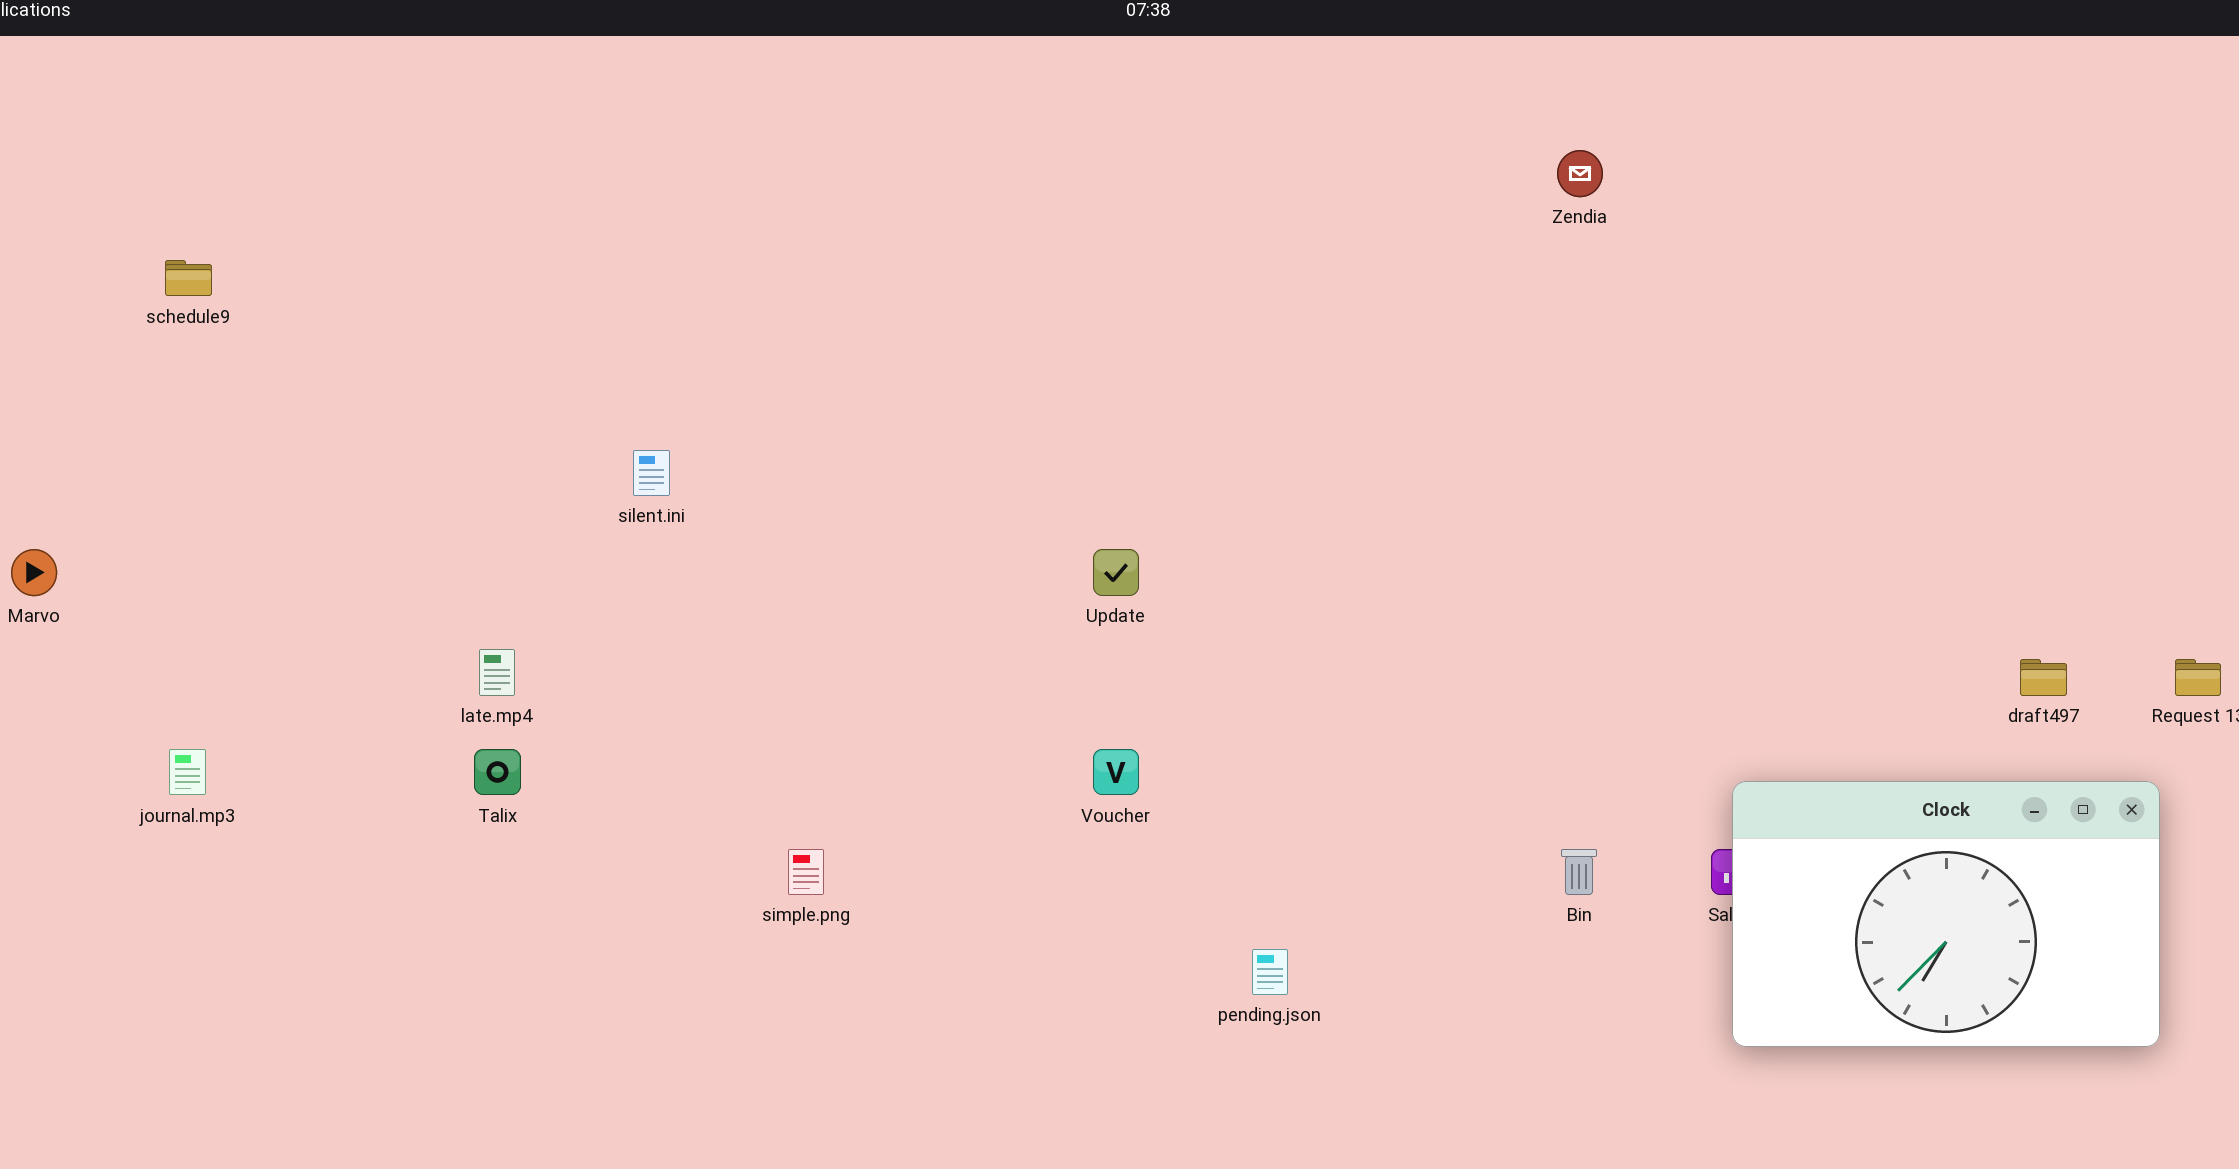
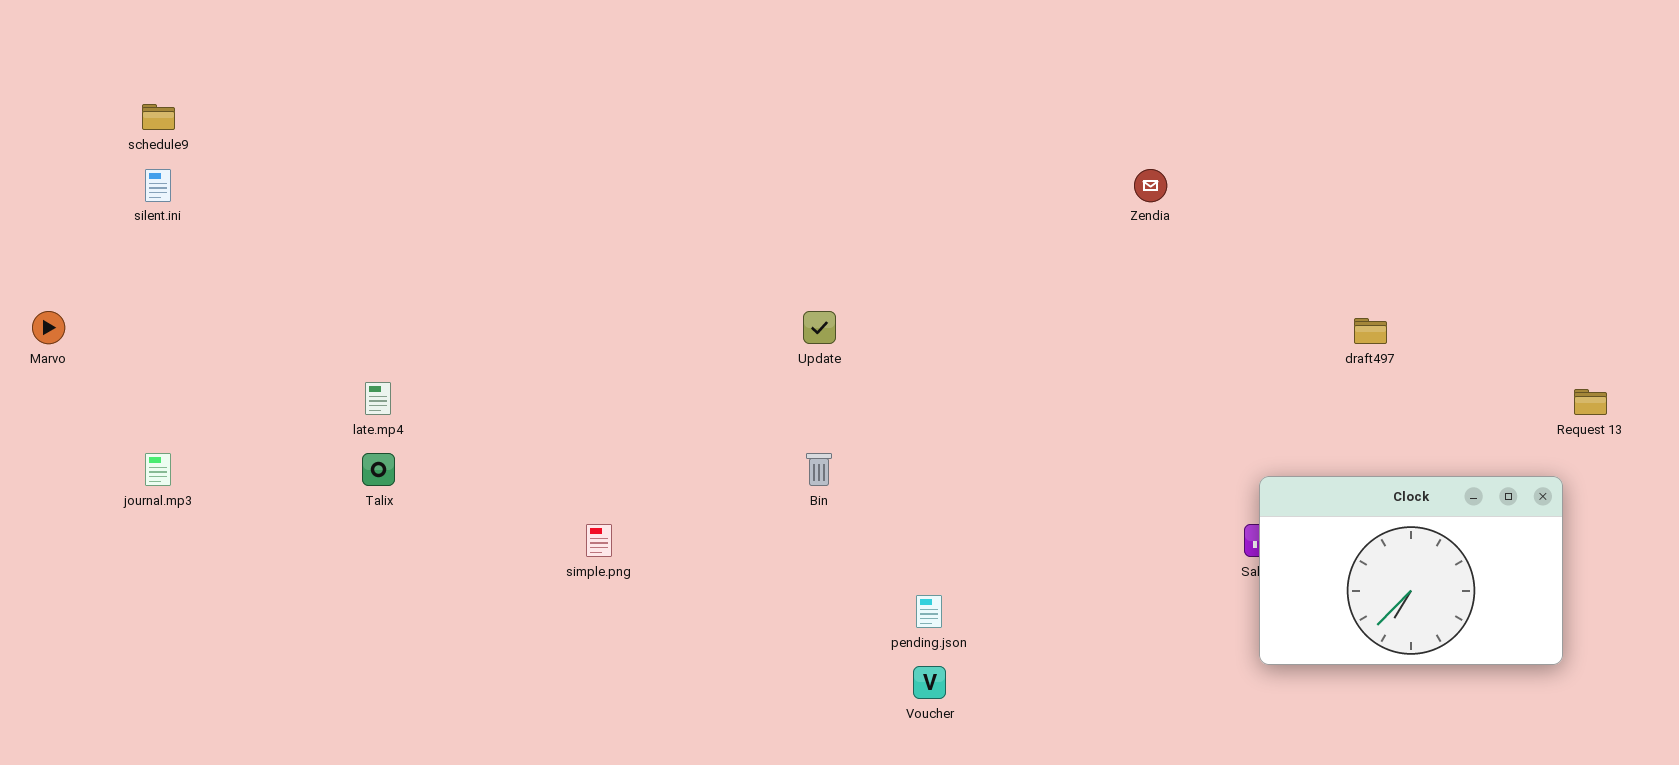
Zendia: [1557,150,1603,197] -> [1134,169,1167,202], moved
silent.ini: [633,450,670,496] -> [145,169,171,202], moved
draft497: [2020,659,2067,696] -> [1354,318,1387,344], moved
Voucher: [1093,749,1139,795] -> [913,666,946,699], moved
Bin: [1561,849,1597,895] -> [806,453,832,486], moved

